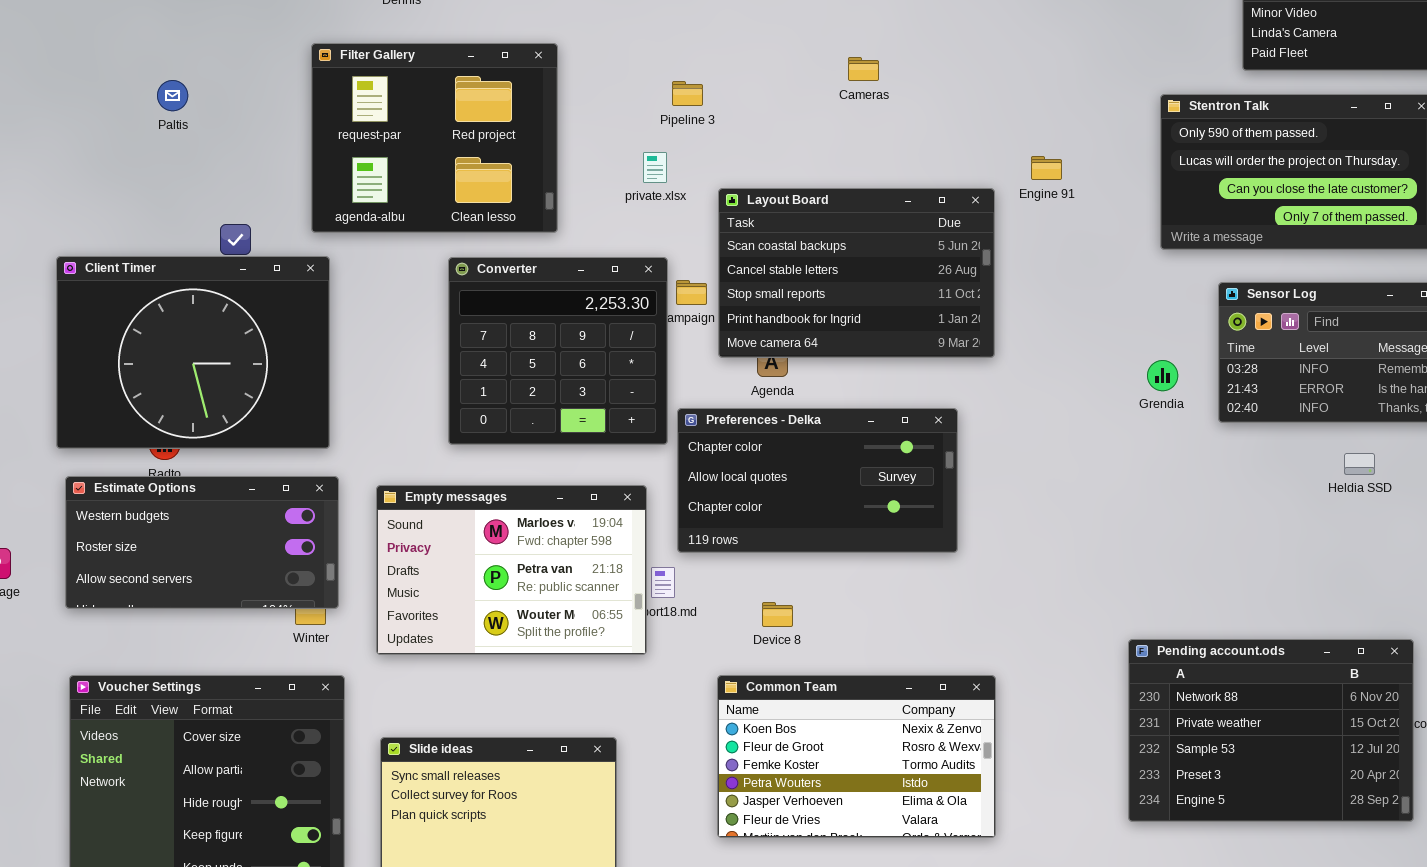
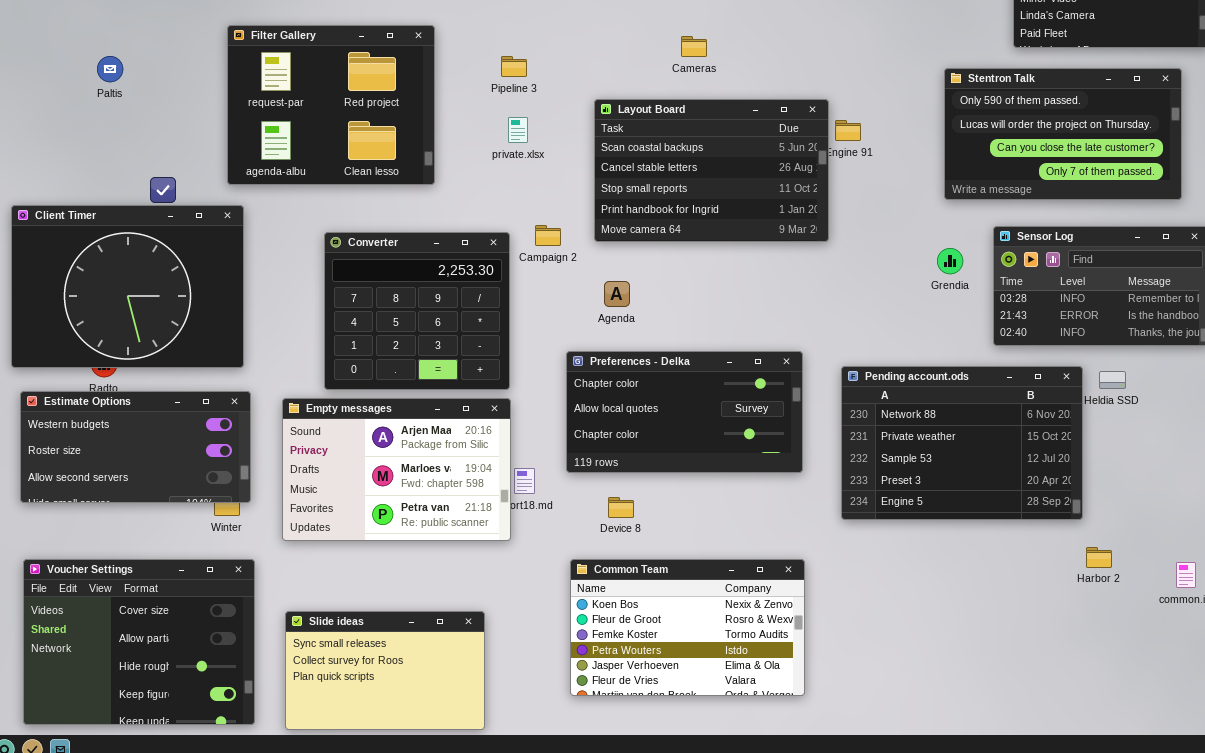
Pipeline 3: [672,81,703,106] -> [501,56,527,77], moved
Layout Board: [718,188,995,358] -> [594,99,829,242], moved
Converter: [448,257,668,445] -> [324,232,510,390], moved
Grendia: [1147,360,1178,391] -> [937,248,963,274], moved
Preferences - Delka: [677,408,958,553] -> [566,351,803,473], moved
Empty messages: [376,485,647,655] -> [282,398,511,541], scrolled up 1 row
Pending account.ods: [1128,639,1414,822] -> [841,366,1083,520], moved

